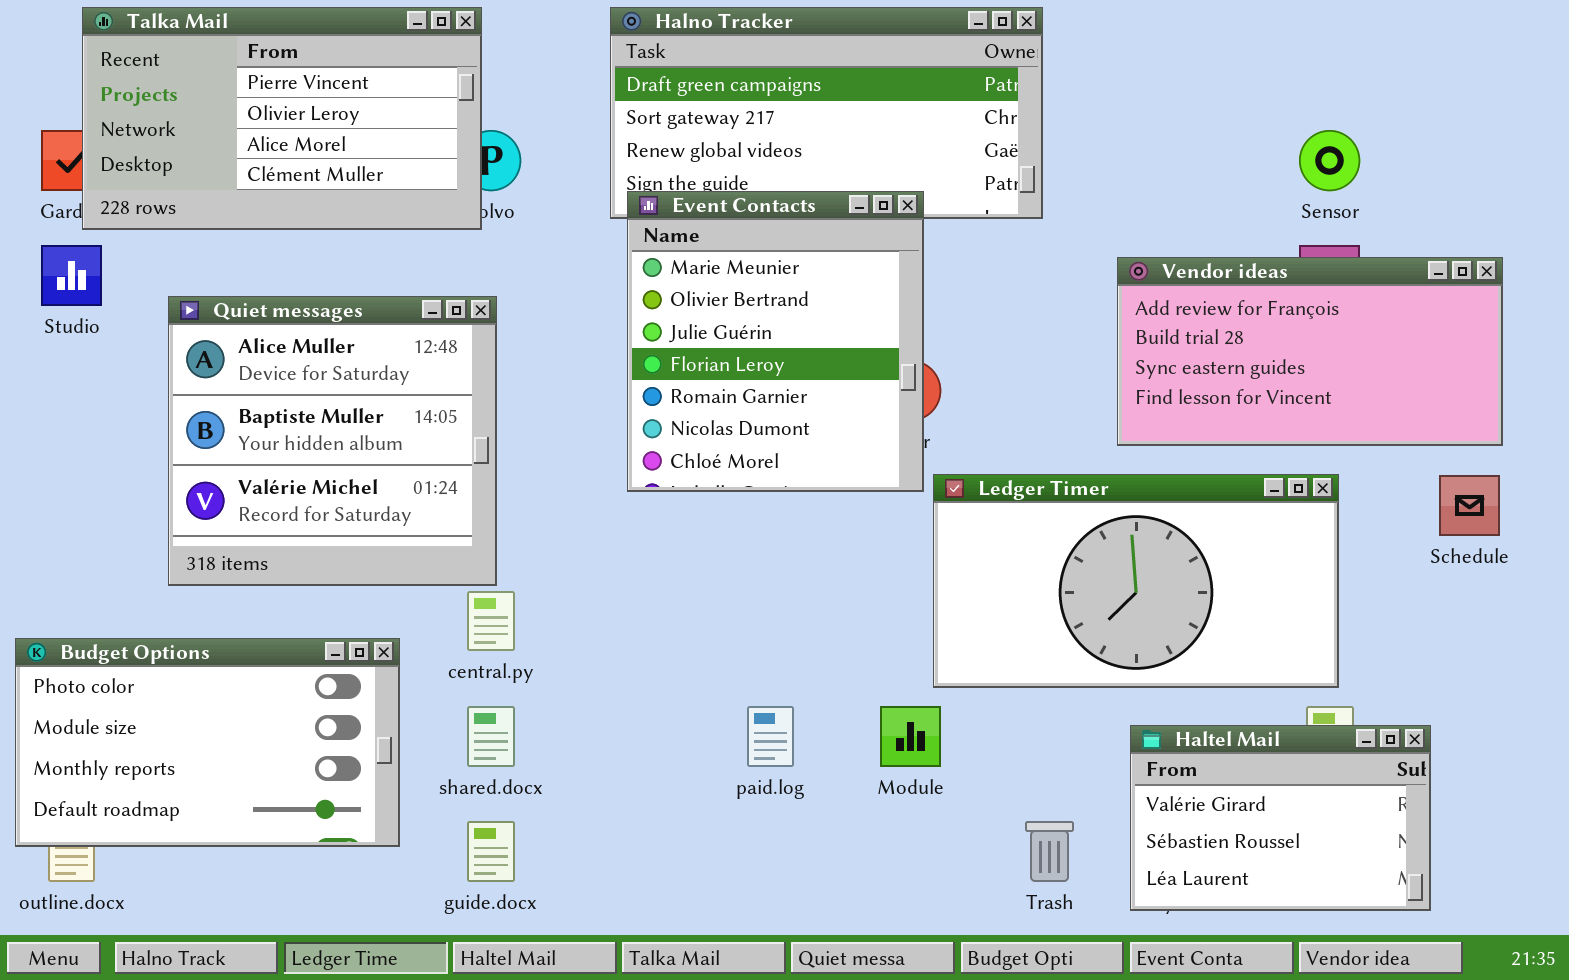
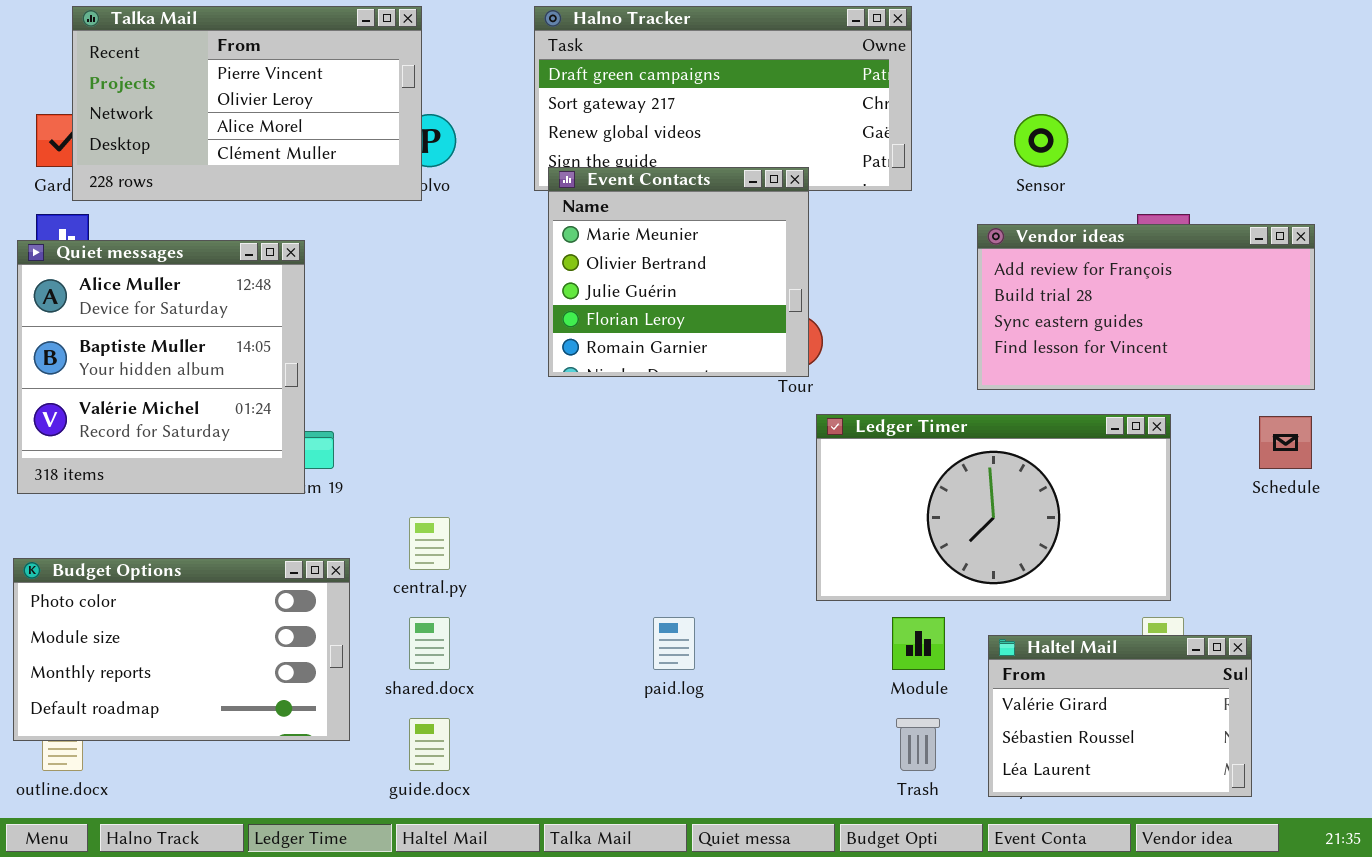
Sensor: [1299,130,1360,191] -> [1014,114,1068,167], moved
Event Contacts: [627,191,924,492] -> [548,167,809,377], resized
Quiet messages: [168,296,497,586] -> [17,240,305,494], moved
Module: [880,706,941,767] -> [892,617,945,670], moved

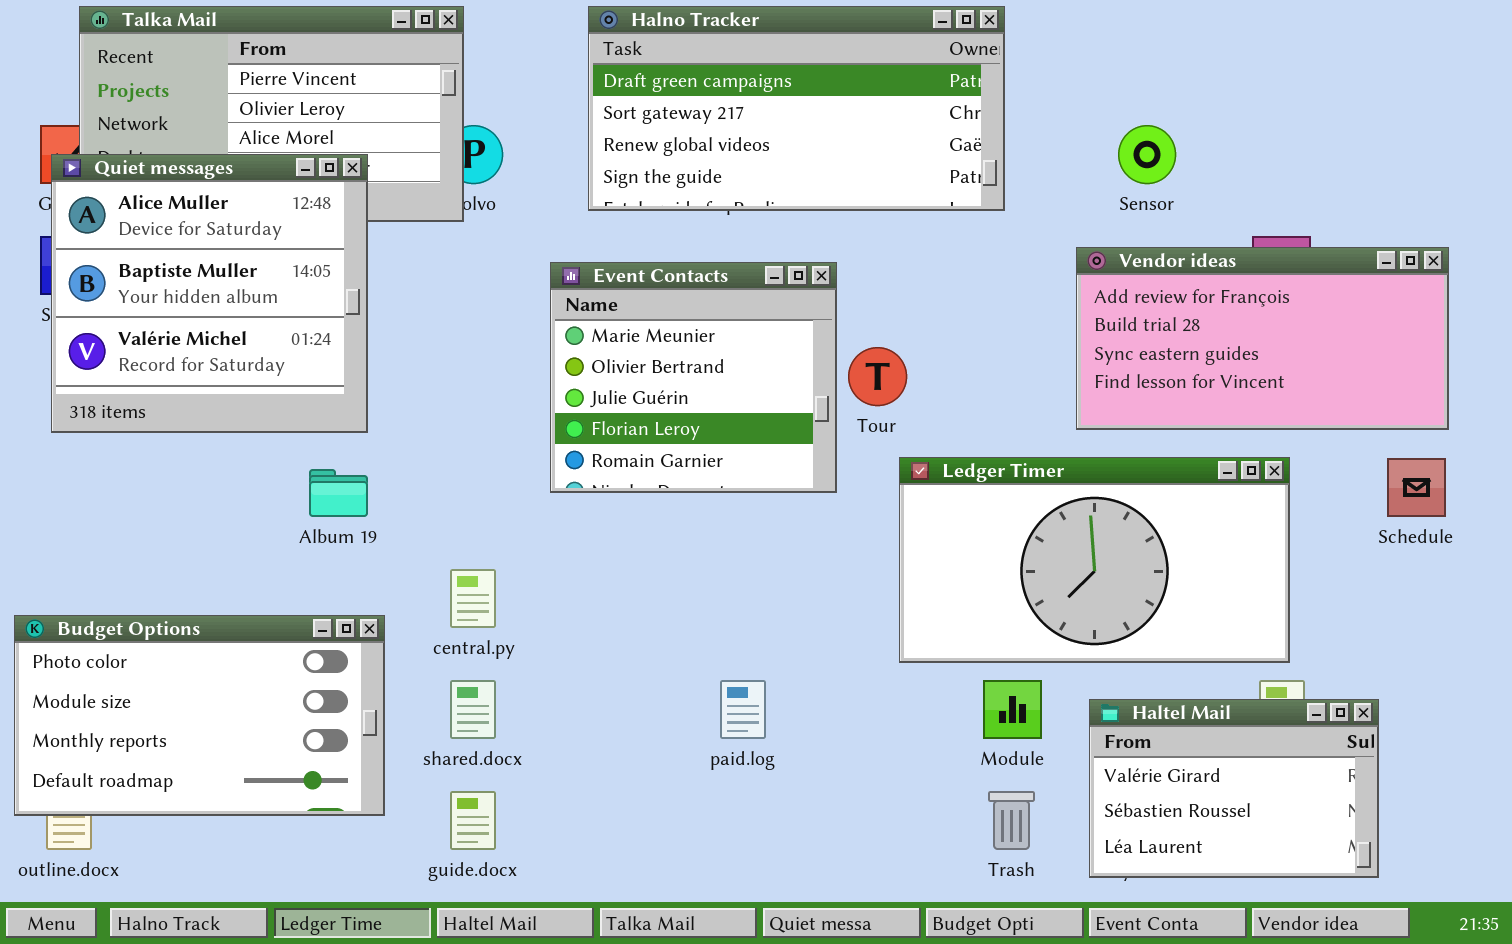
Event Contacts: [548,167,809,377] -> [550,262,837,493], moved
Quiet messages: [17,240,305,494] -> [51,154,368,433], moved

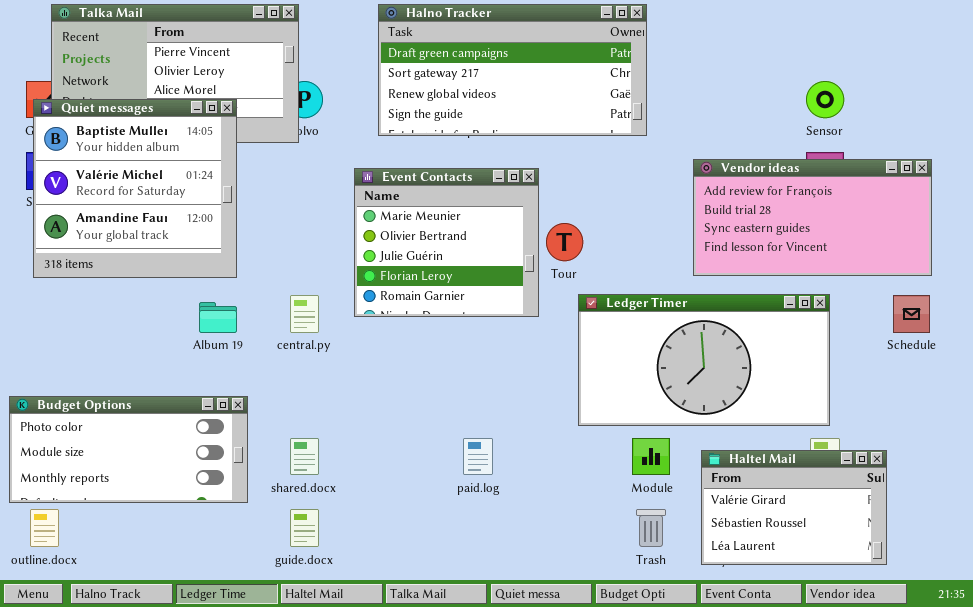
Sensor: [1118,125,1176,184] -> [806,81,844,118], moved
Quiet messages: [51,154,368,433] -> [33,99,237,278], scrolled down 1 row
central.py: [450,569,496,628] -> [290,295,319,333], moved
Budget Options: [14,615,385,816] -> [9,396,248,503], resized

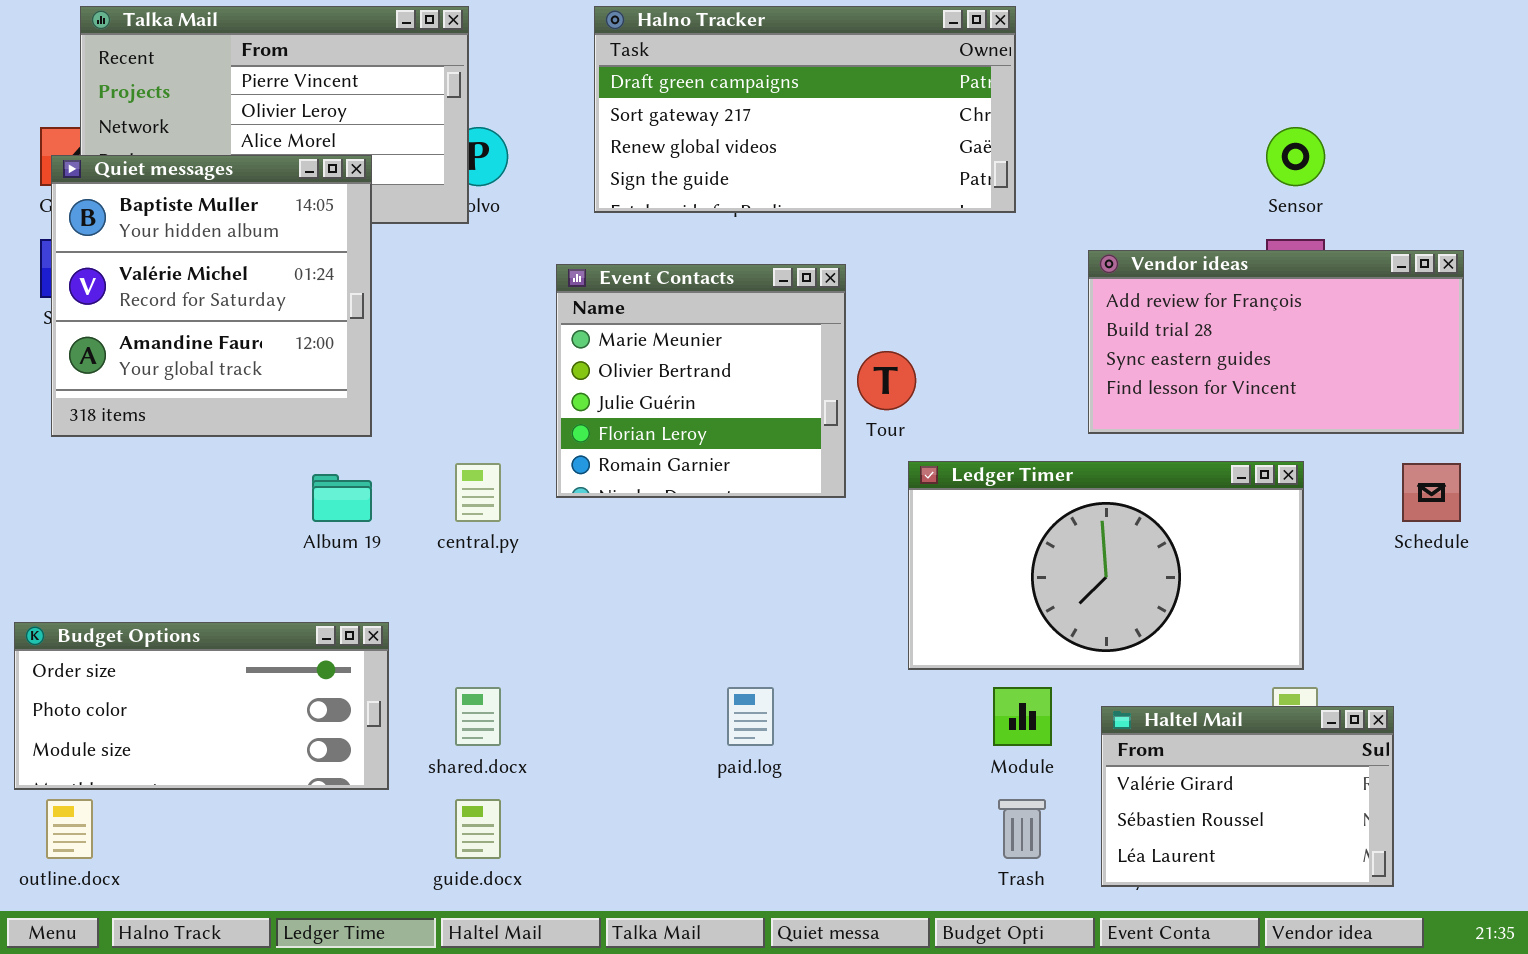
Budget Options: [9,396,248,503] -> [14,622,389,790], scrolled up 1 row

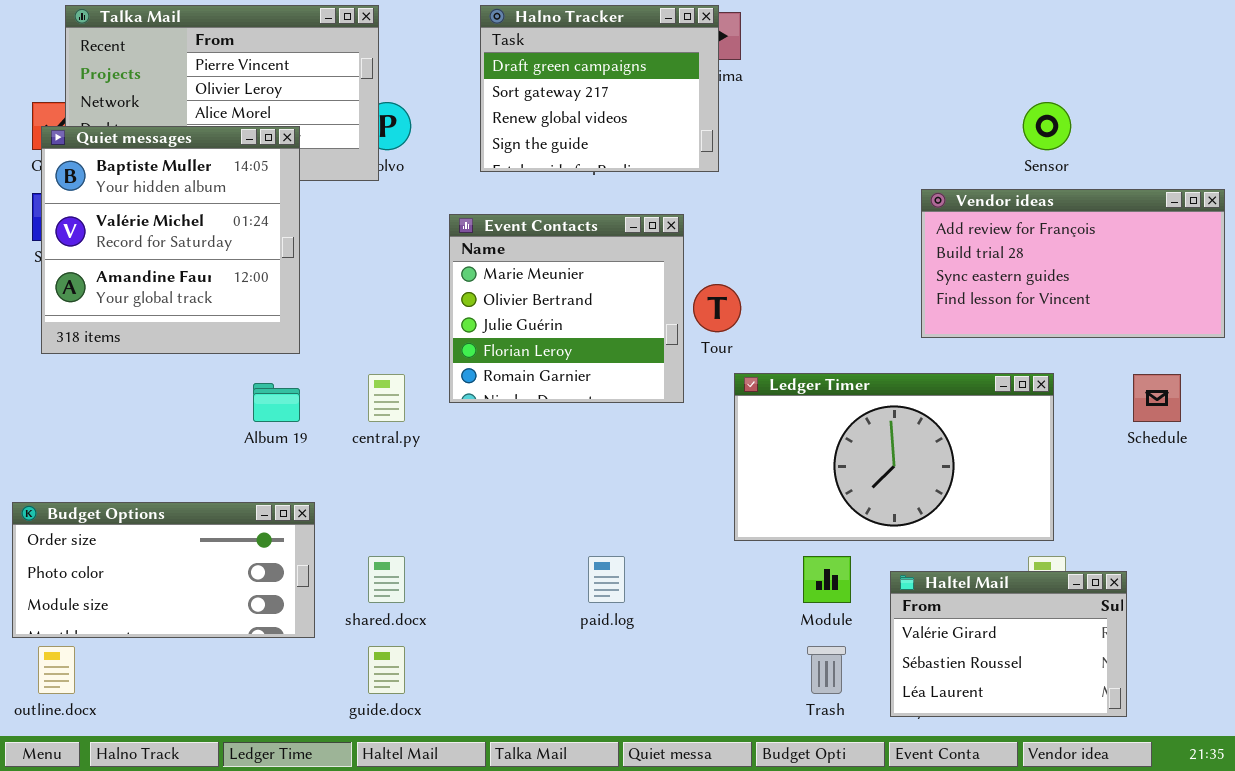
Halno Tracker: [594,6,1016,213] -> [480,5,719,172], resized
Vendor ideas: [1088,250,1464,434] -> [921,189,1225,338], moved

